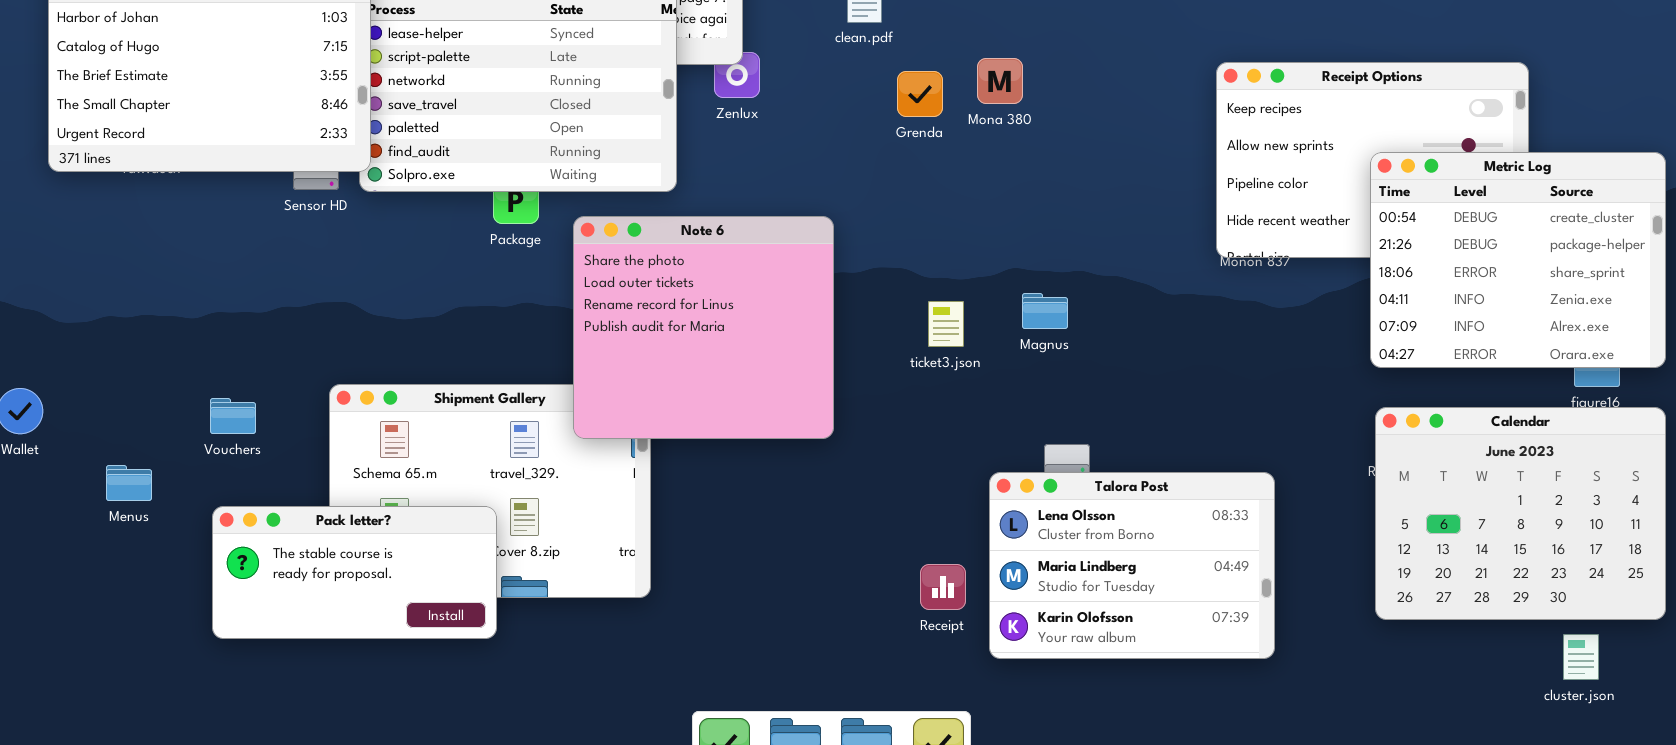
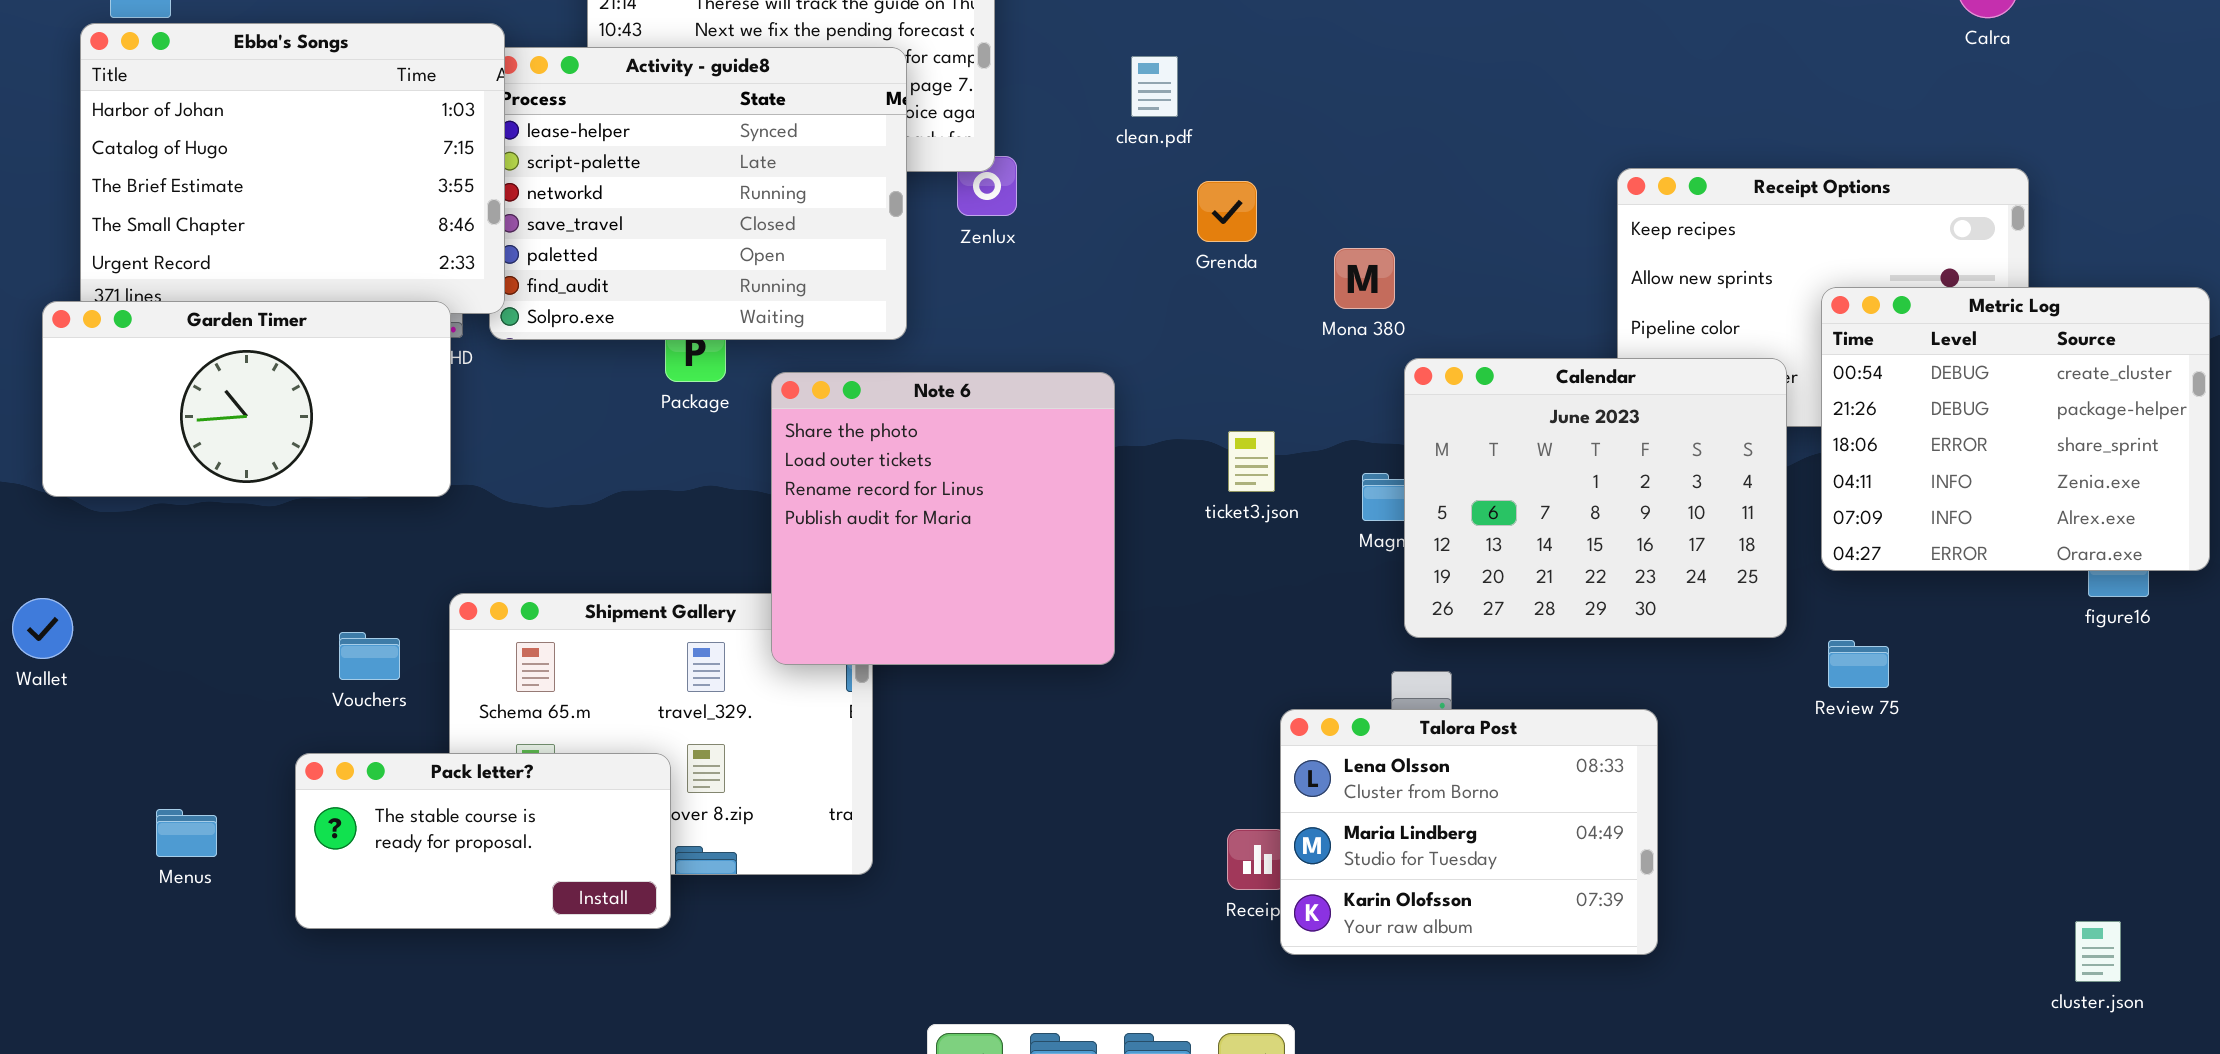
Mona 380: [977,58,1023,104] -> [1334,248,1395,309], moved
Garden Timer: none -> [42,301,451,497], opened
ticket3.json: [928,301,964,347] -> [1228,431,1275,492], moved
Vouchers: [210,398,256,434] -> [339,632,400,680], moved
Calendar: [1375,407,1666,620] -> [1404,358,1787,638], moved
Menus: [106,465,152,501] -> [156,809,217,857], moved
Talora Post: [989,472,1275,659] -> [1280,709,1658,955], moved

